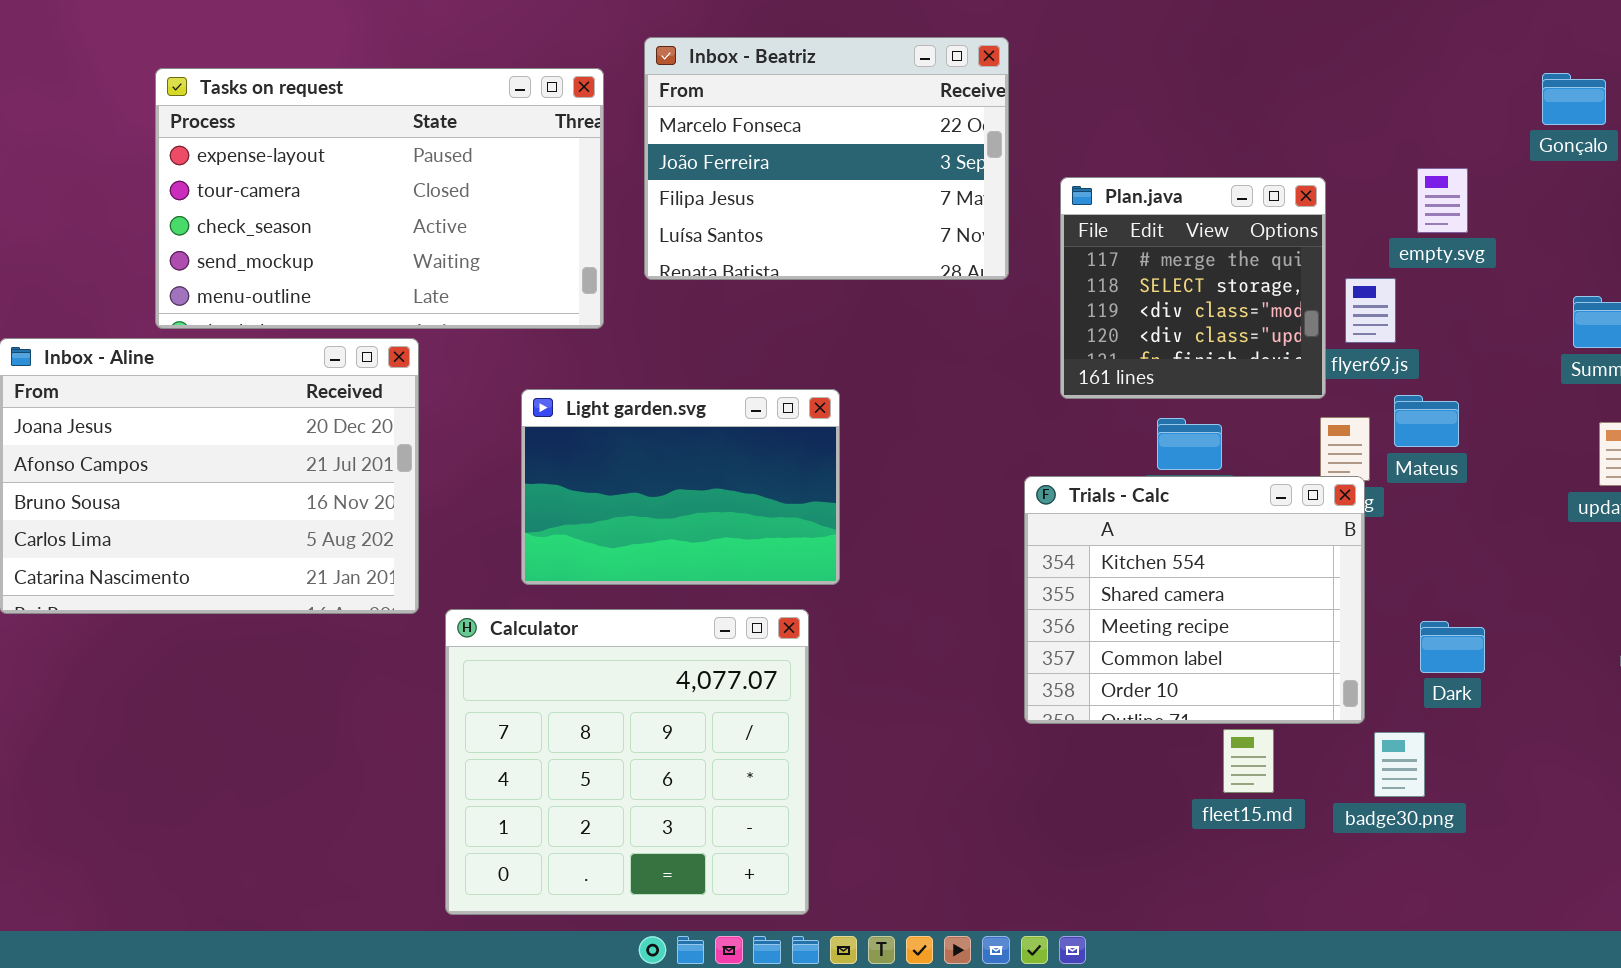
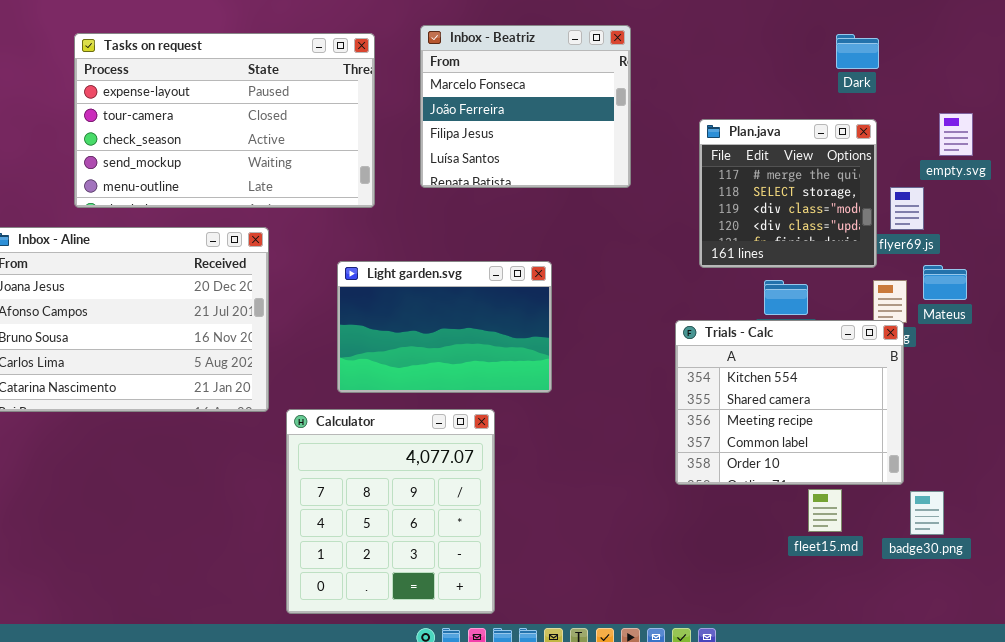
Inbox - Beatriz: [644,37,1009,280] -> [420,25,631,188], resized
Tasks on request: [155,68,604,329] -> [74,33,375,208], moved
Calculator: [445,609,809,915] -> [286,409,495,614], resized
Dark: [1420,621,1485,673] -> [836,34,879,69], moved

